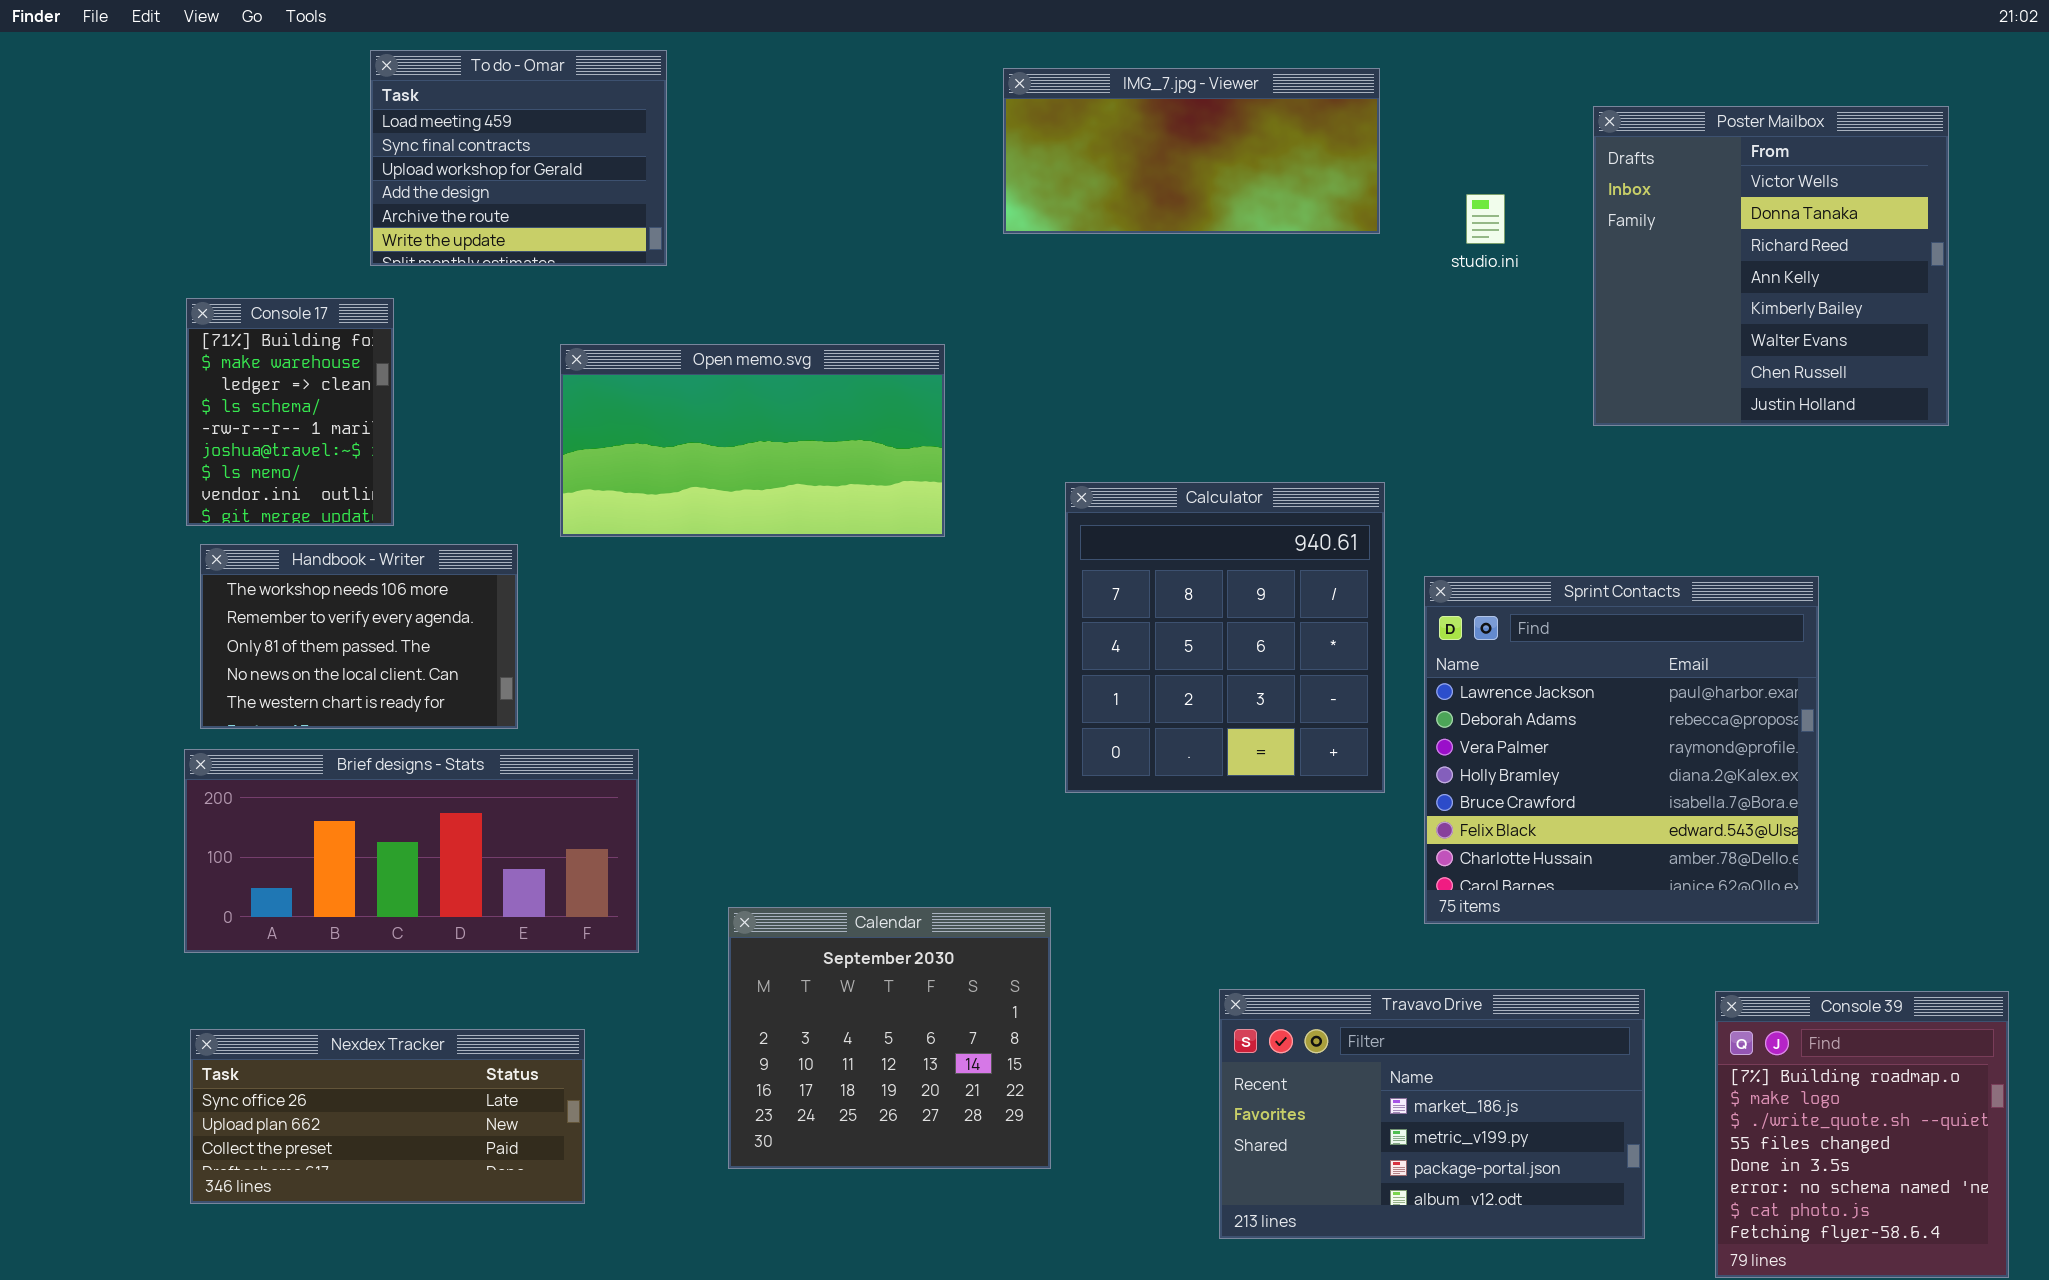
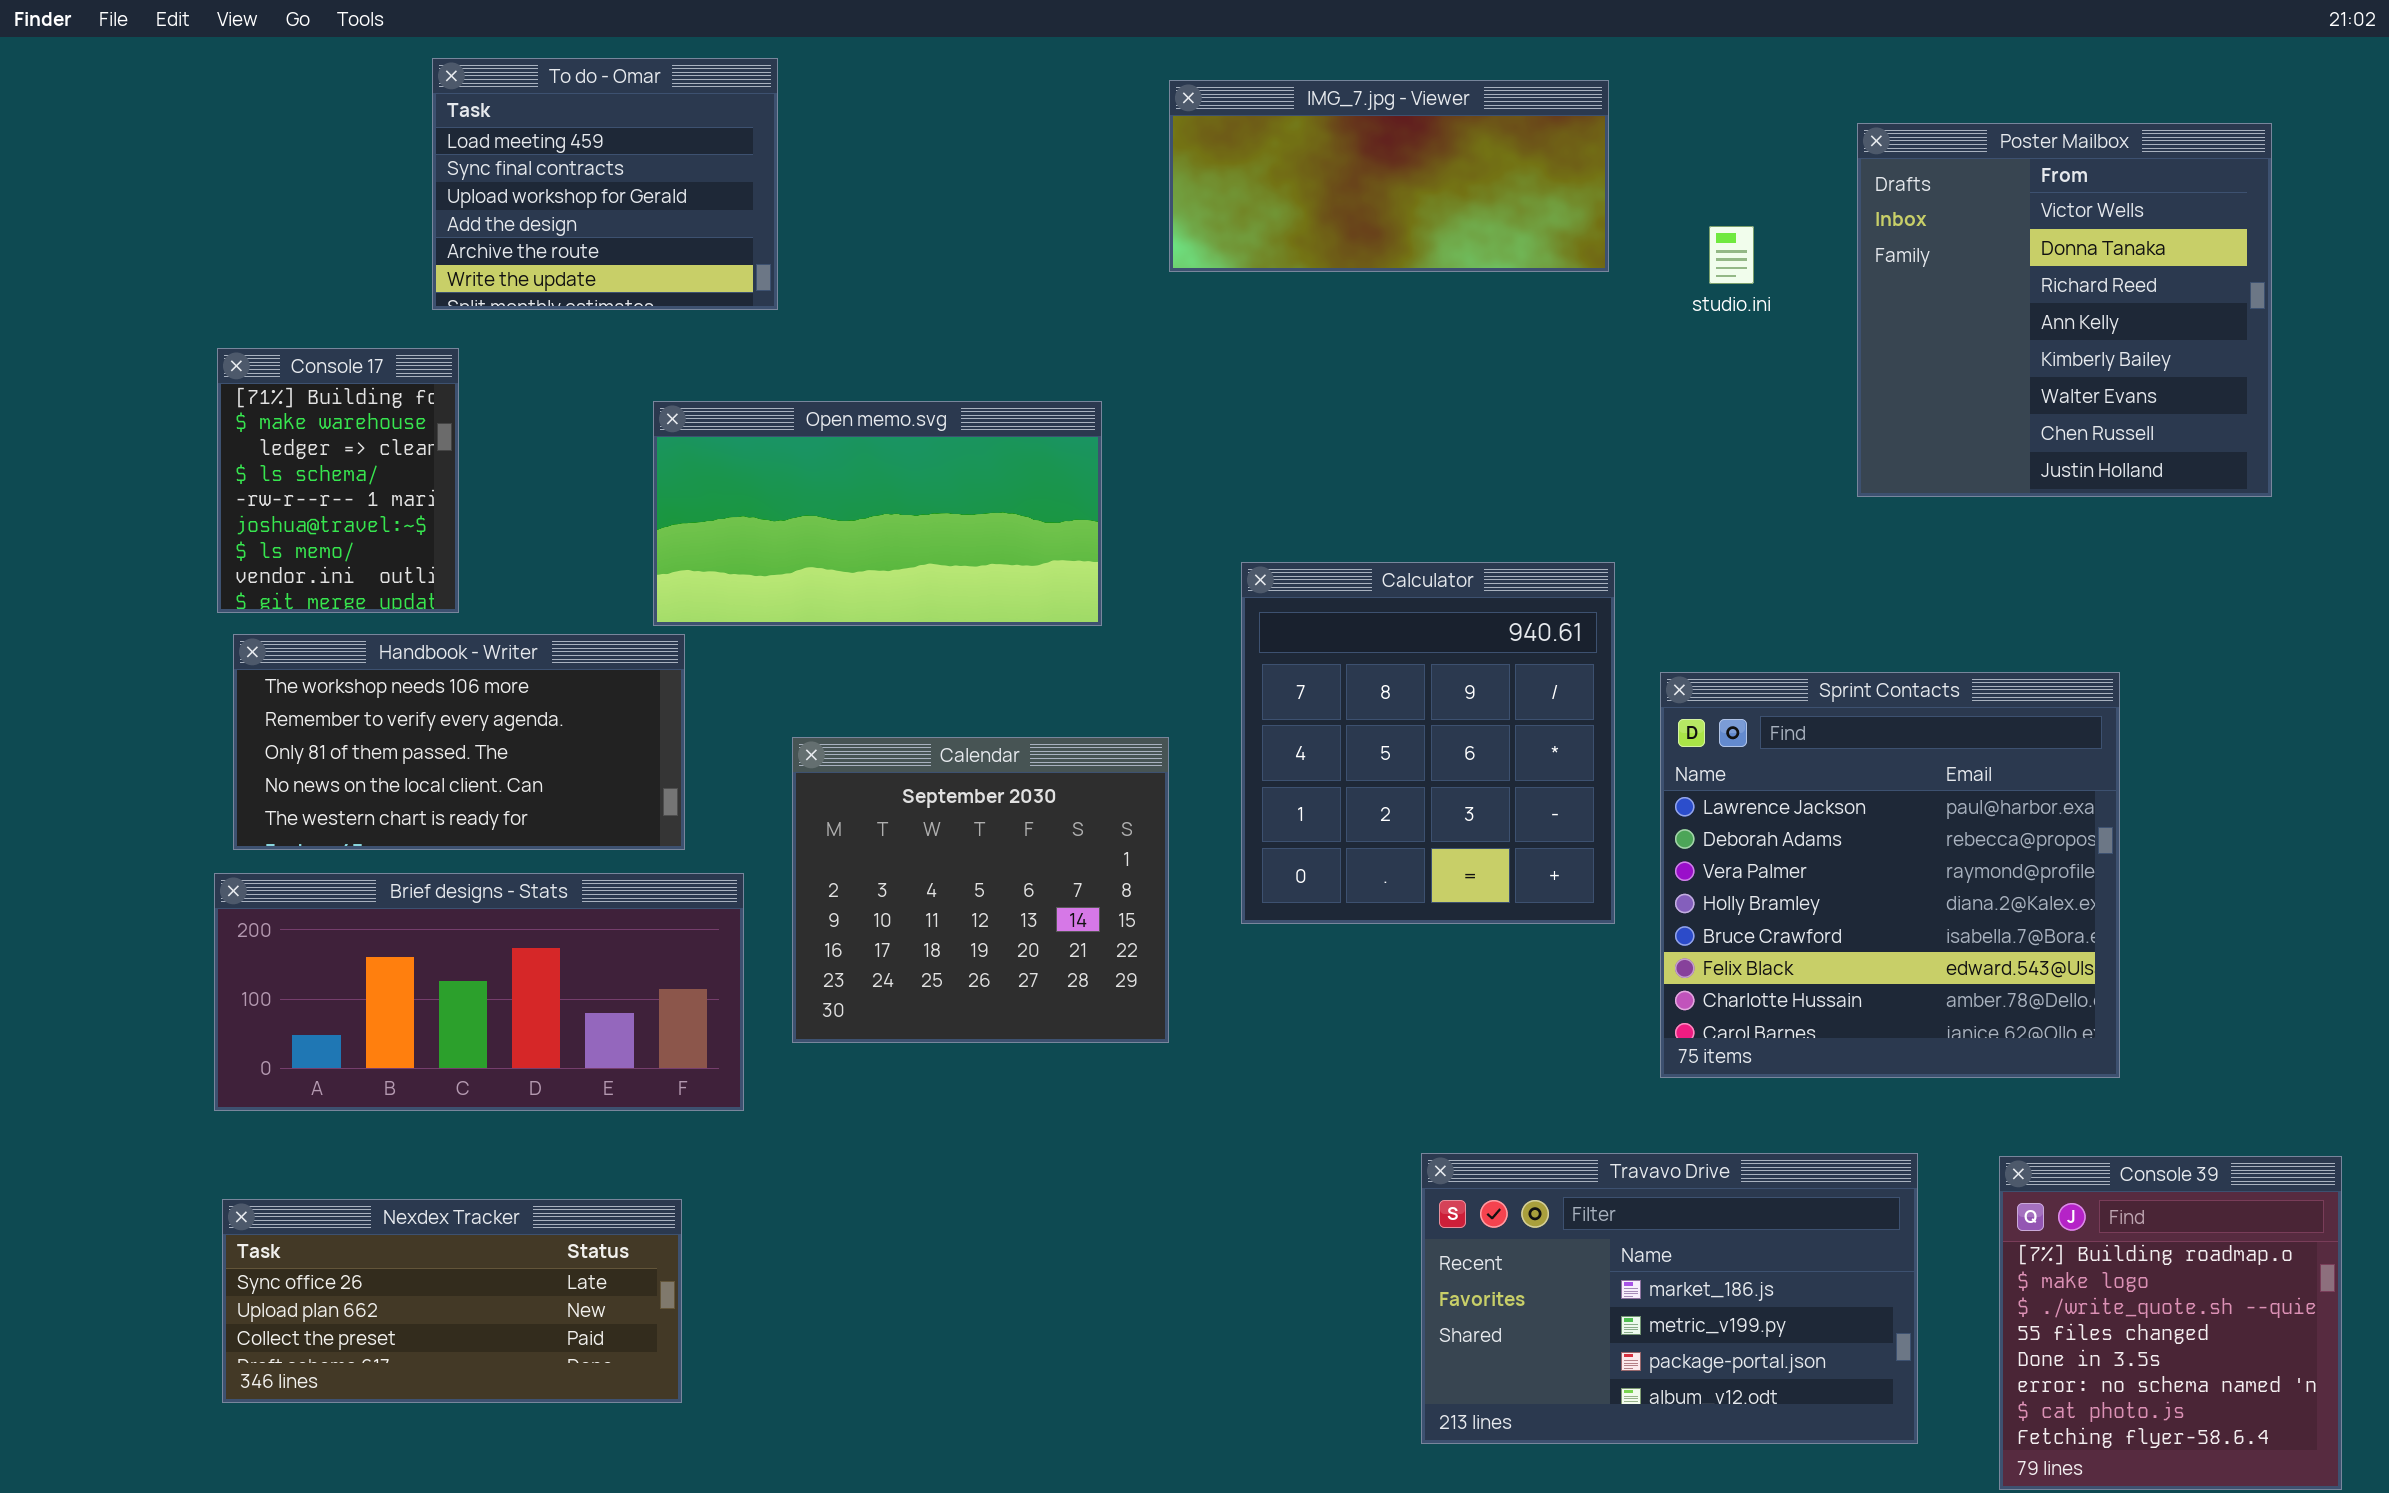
Handbook - Writer: [200,544,518,729] -> [233,634,685,850], resized
Calendar: [728,907,1051,1169] -> [792,737,1169,1043], moved

